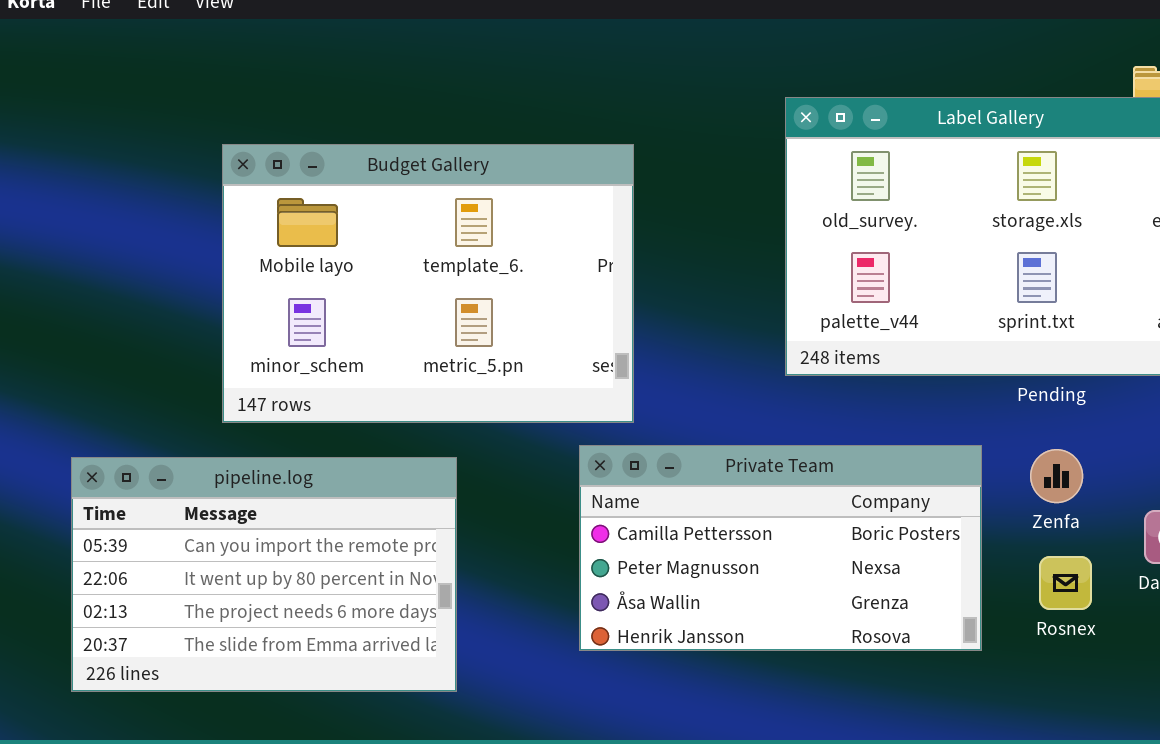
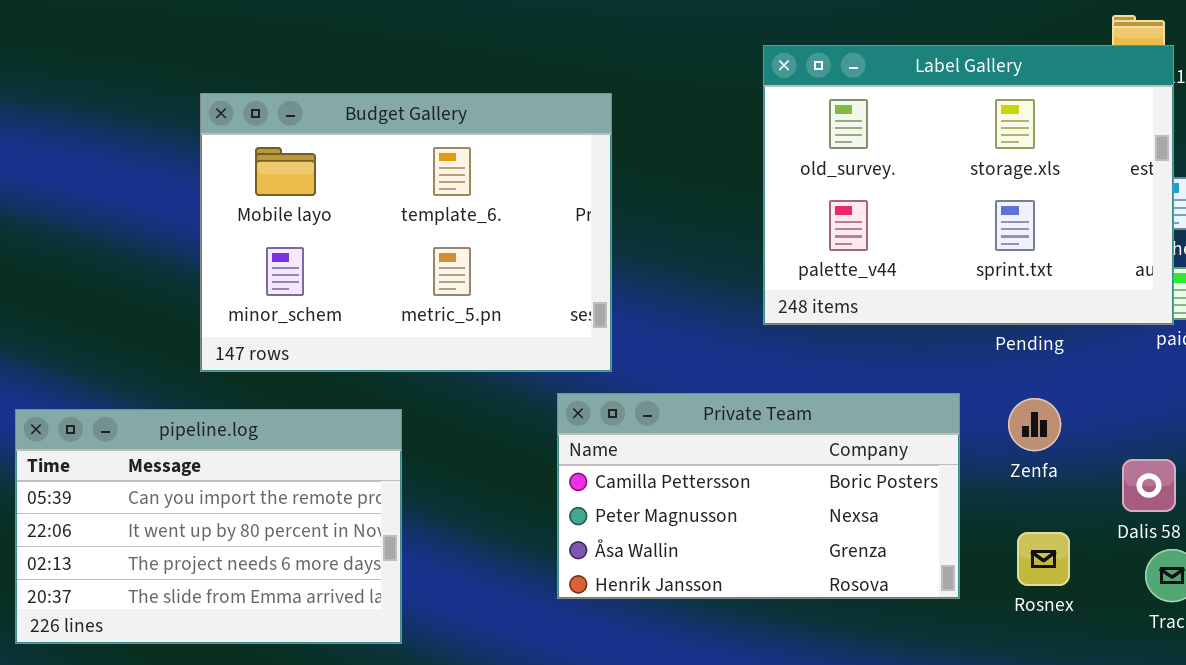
pipeline.log: [71,457,457,692] -> [15,409,402,644], moved
Rosnex: [1039,556,1092,610] -> [1017,532,1070,586], moved

